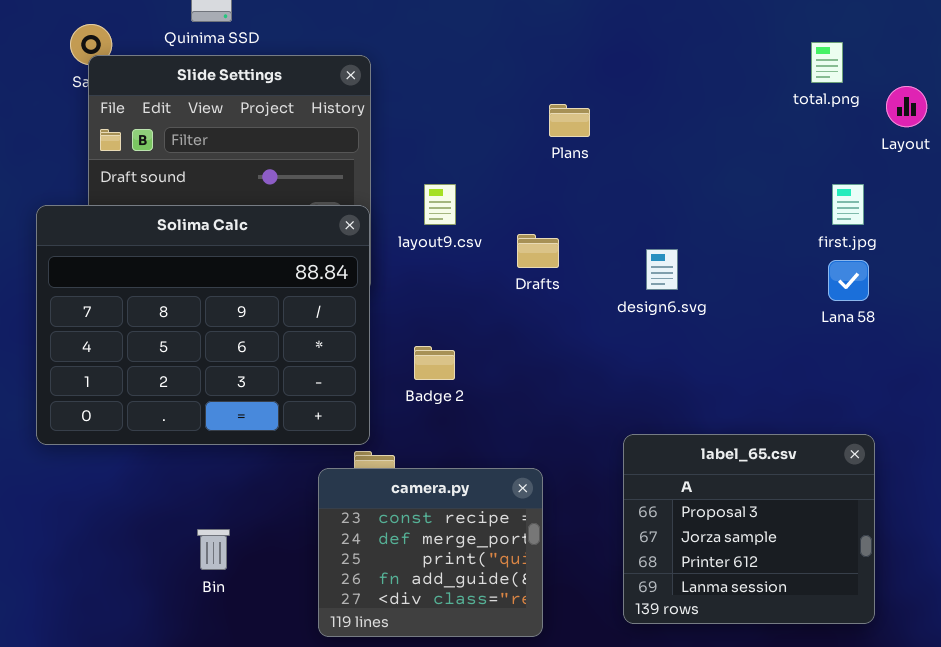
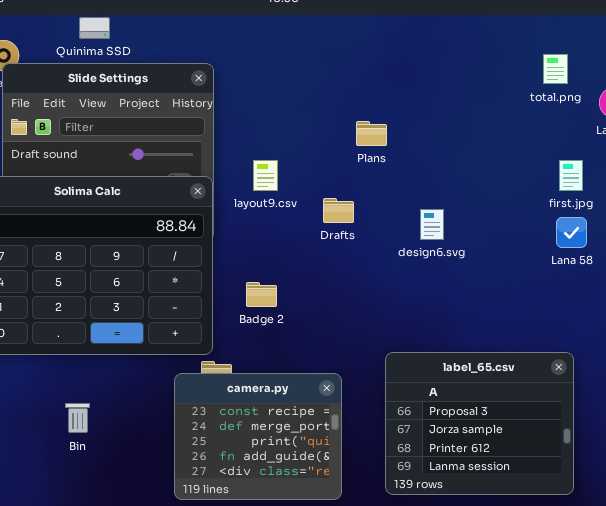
Plans: [549,104,590,137] -> [356,121,387,146], moved
label_65.csv: [623,434,875,624] -> [385,352,574,495], moved
Bin: [197,529,230,570] -> [65,403,90,433], moved

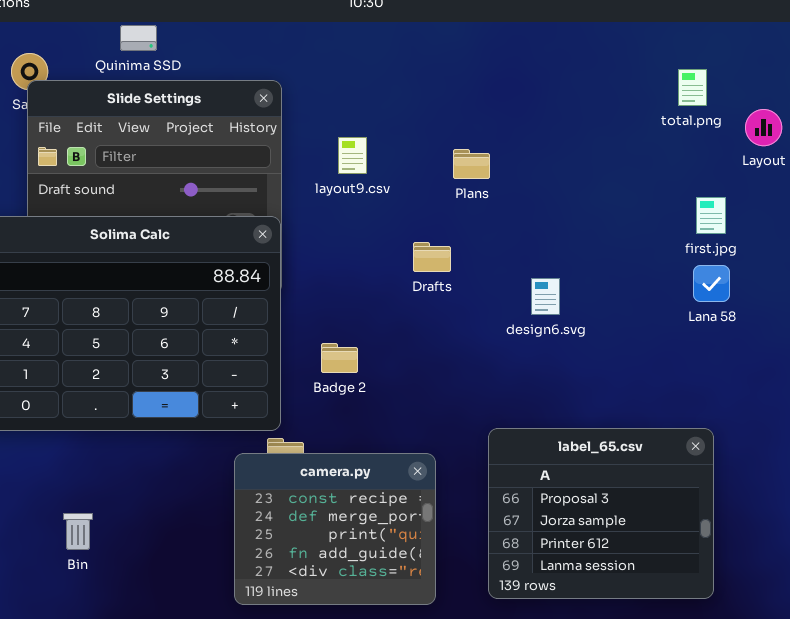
layout9.csv: [253,160,278,191] -> [338,137,367,174], moved
design6.svg: [420,209,444,240] -> [531,278,560,315], moved
Bin: [65,403,90,433] -> [63,513,93,550], moved

